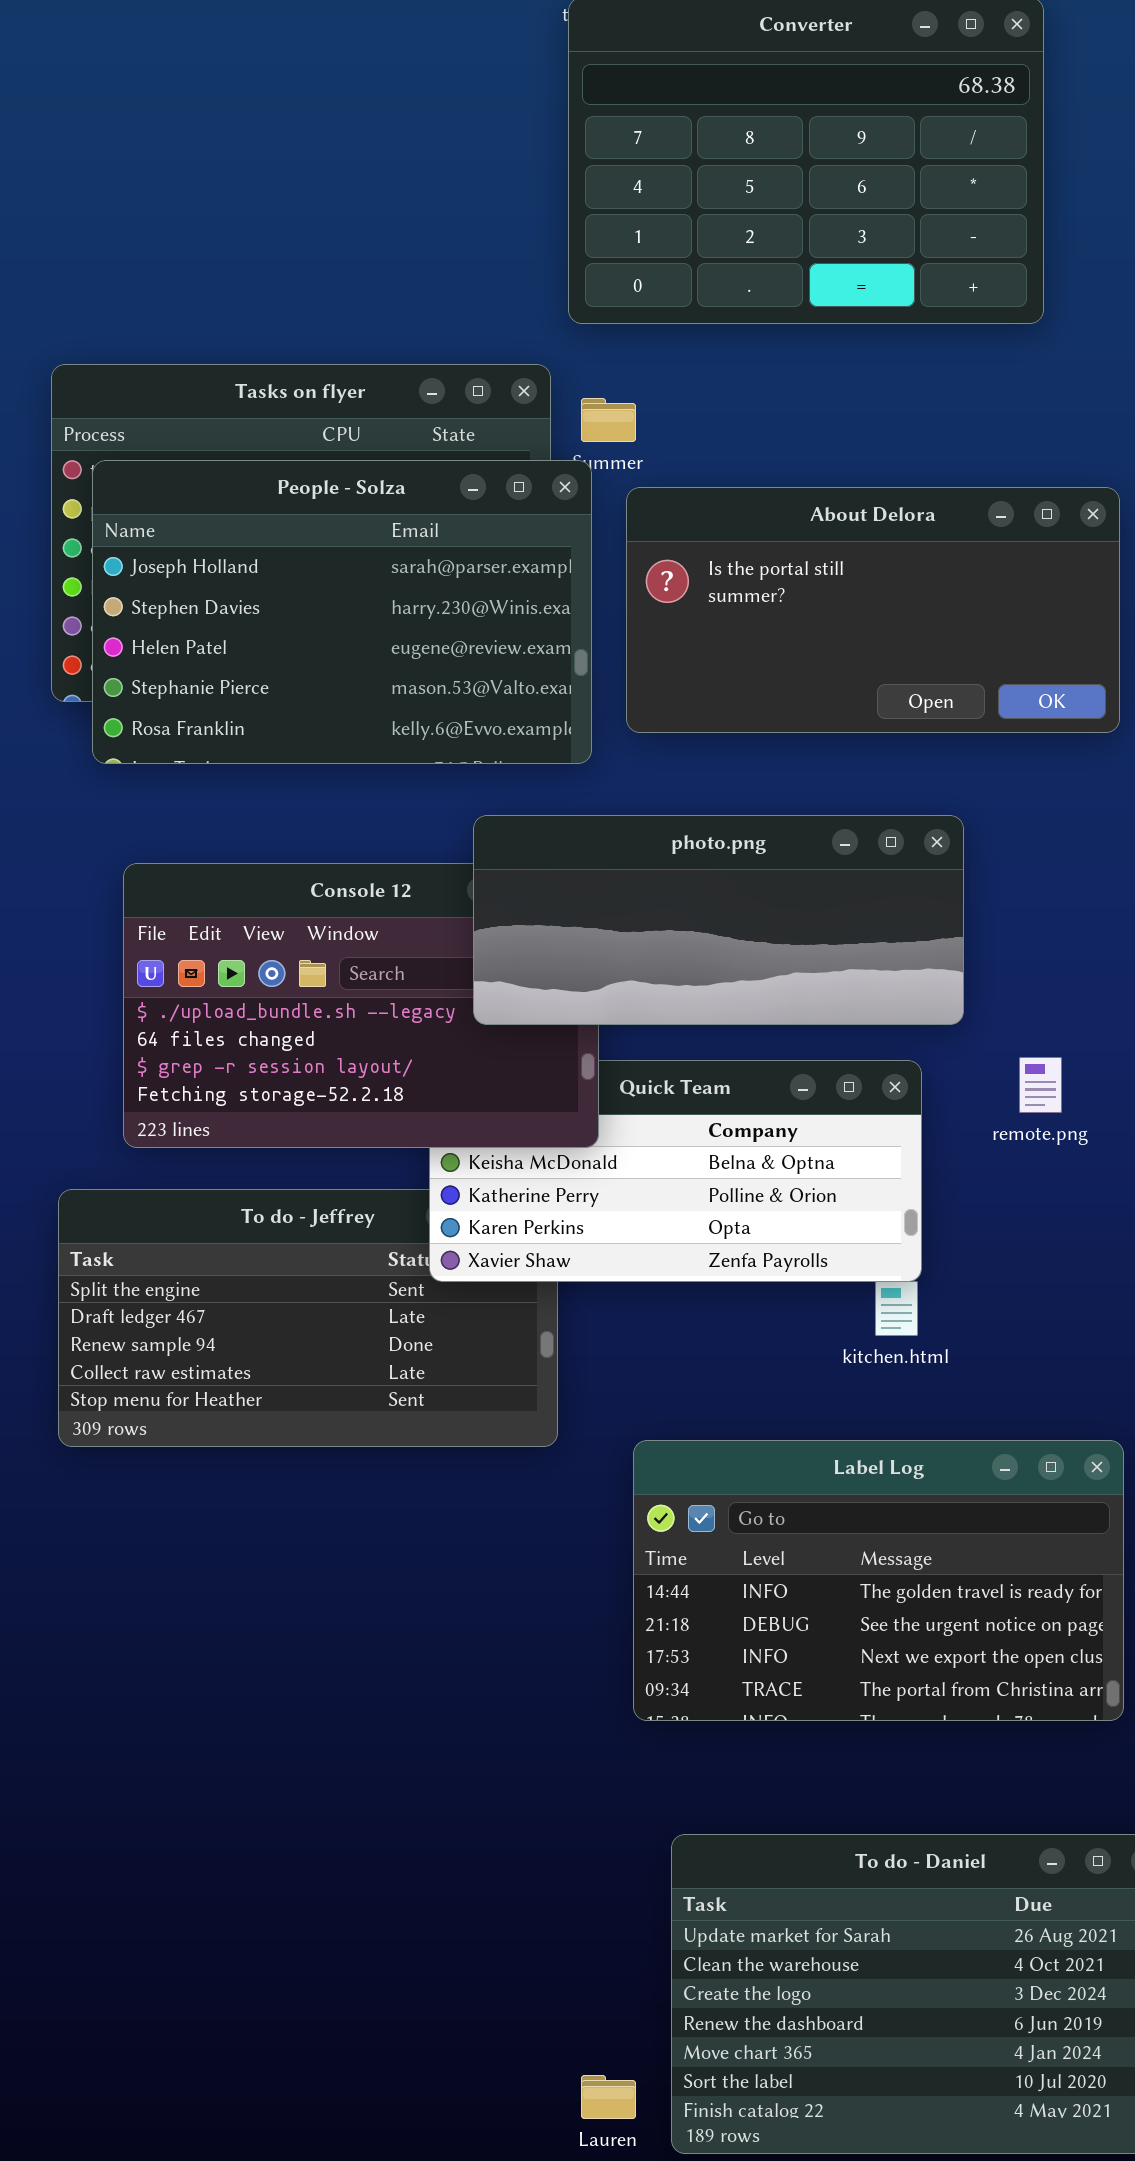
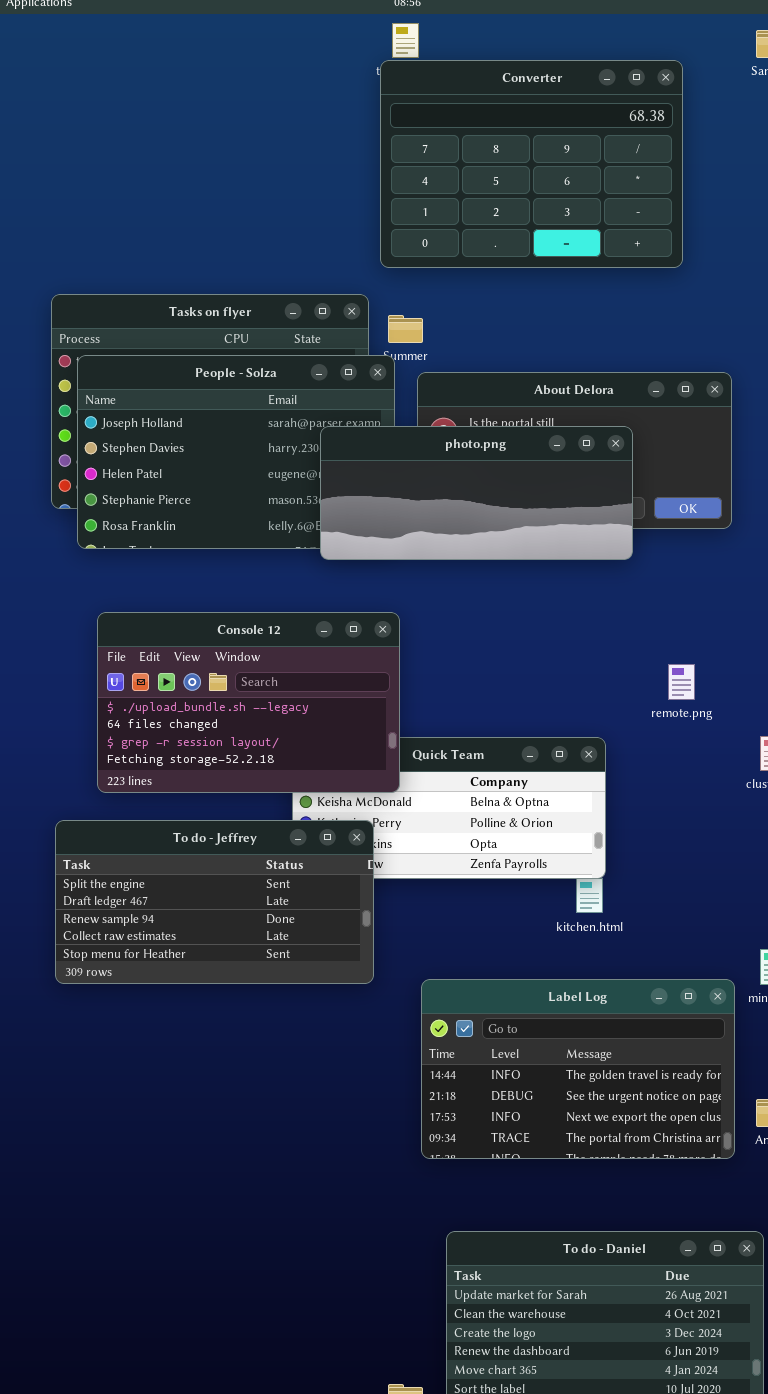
photo.png: [473,815,964,1025] -> [320,426,633,560], moved
remote.png: [1019,1057,1062,1113] -> [668,664,695,700], moved
To do - Jeffrey: [58,1189,558,1447] -> [55,820,374,984], raised

